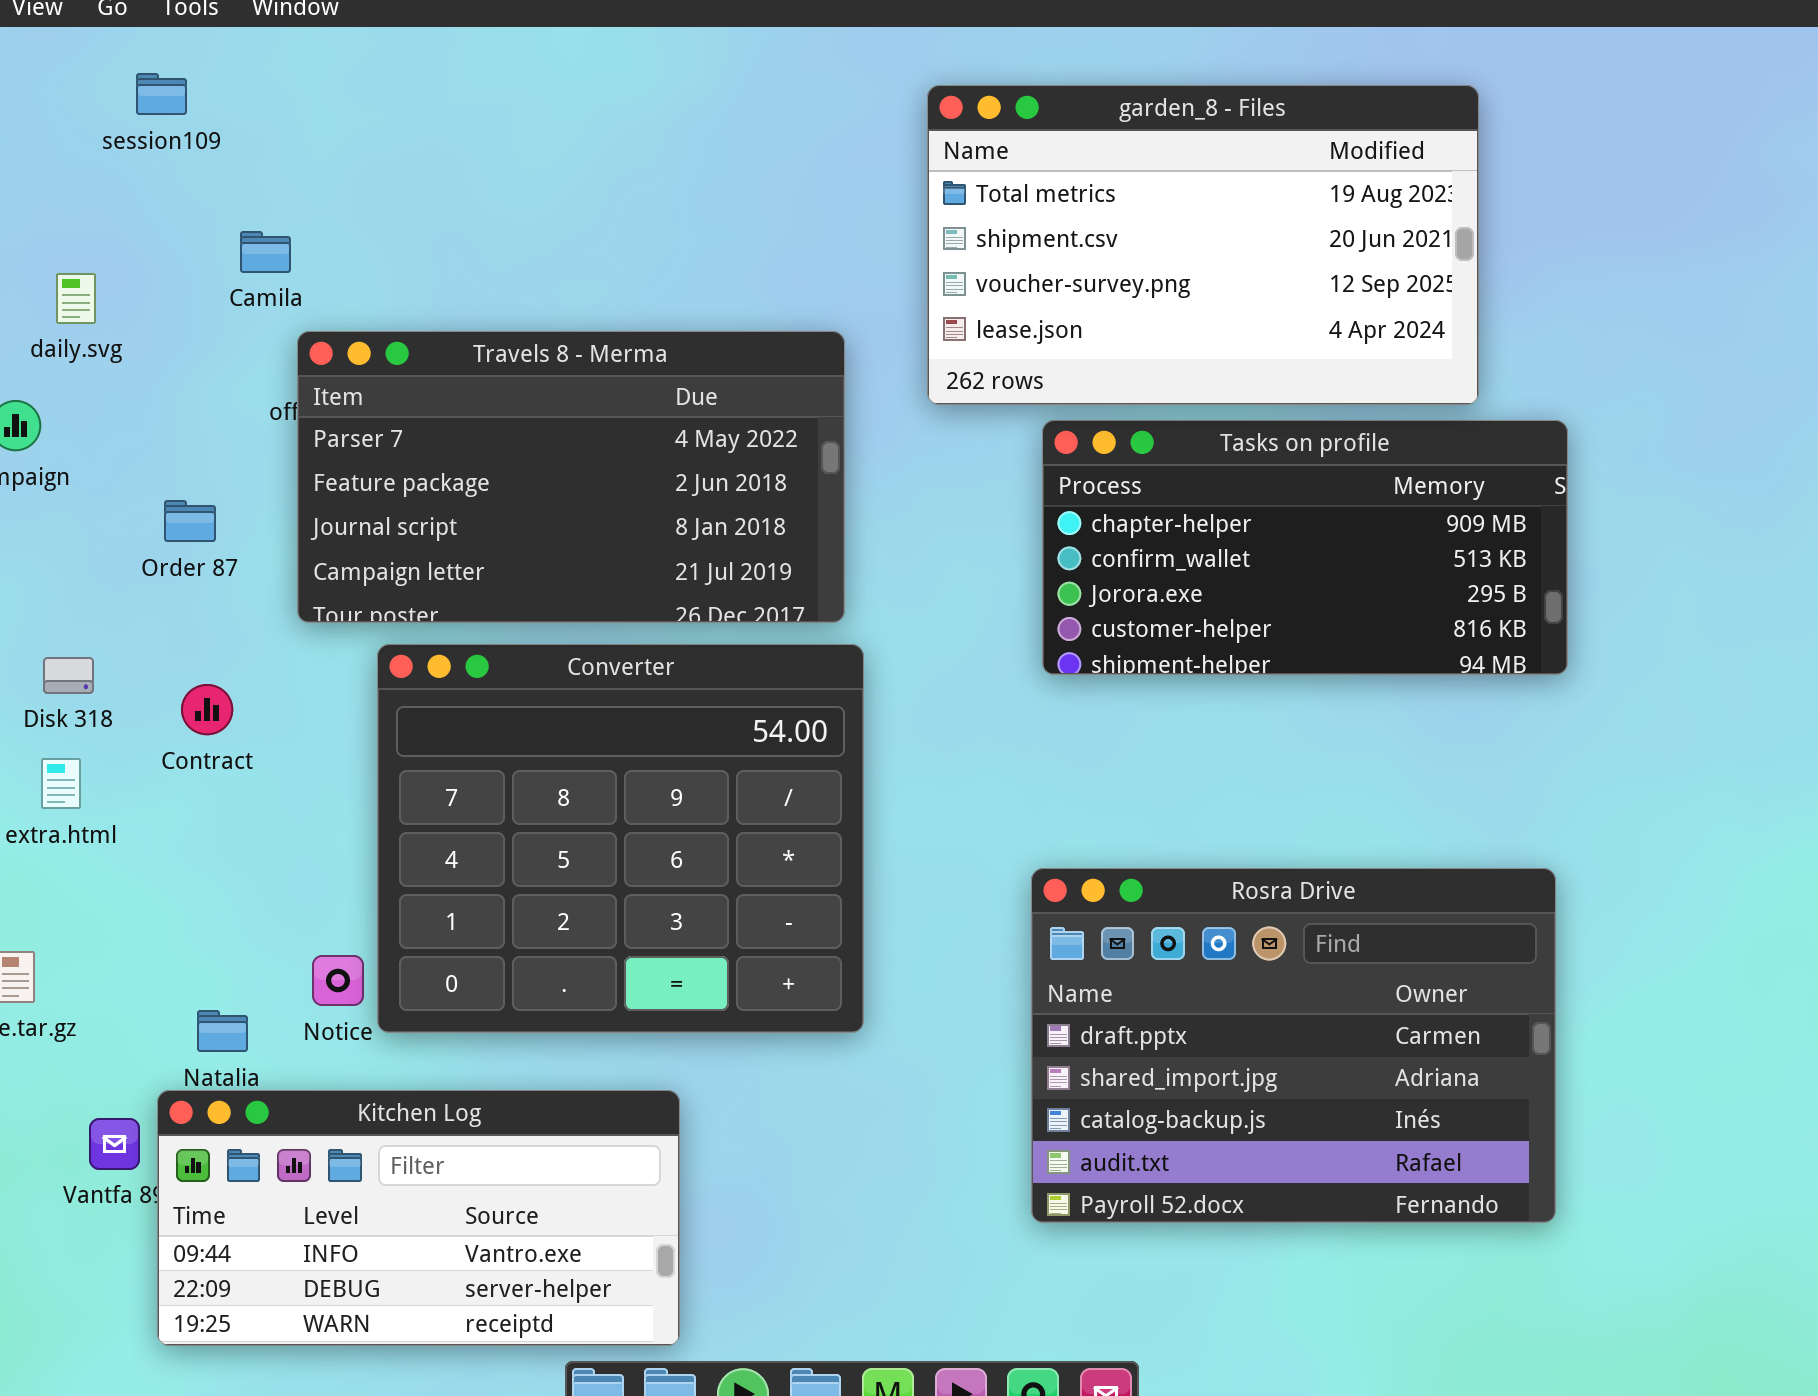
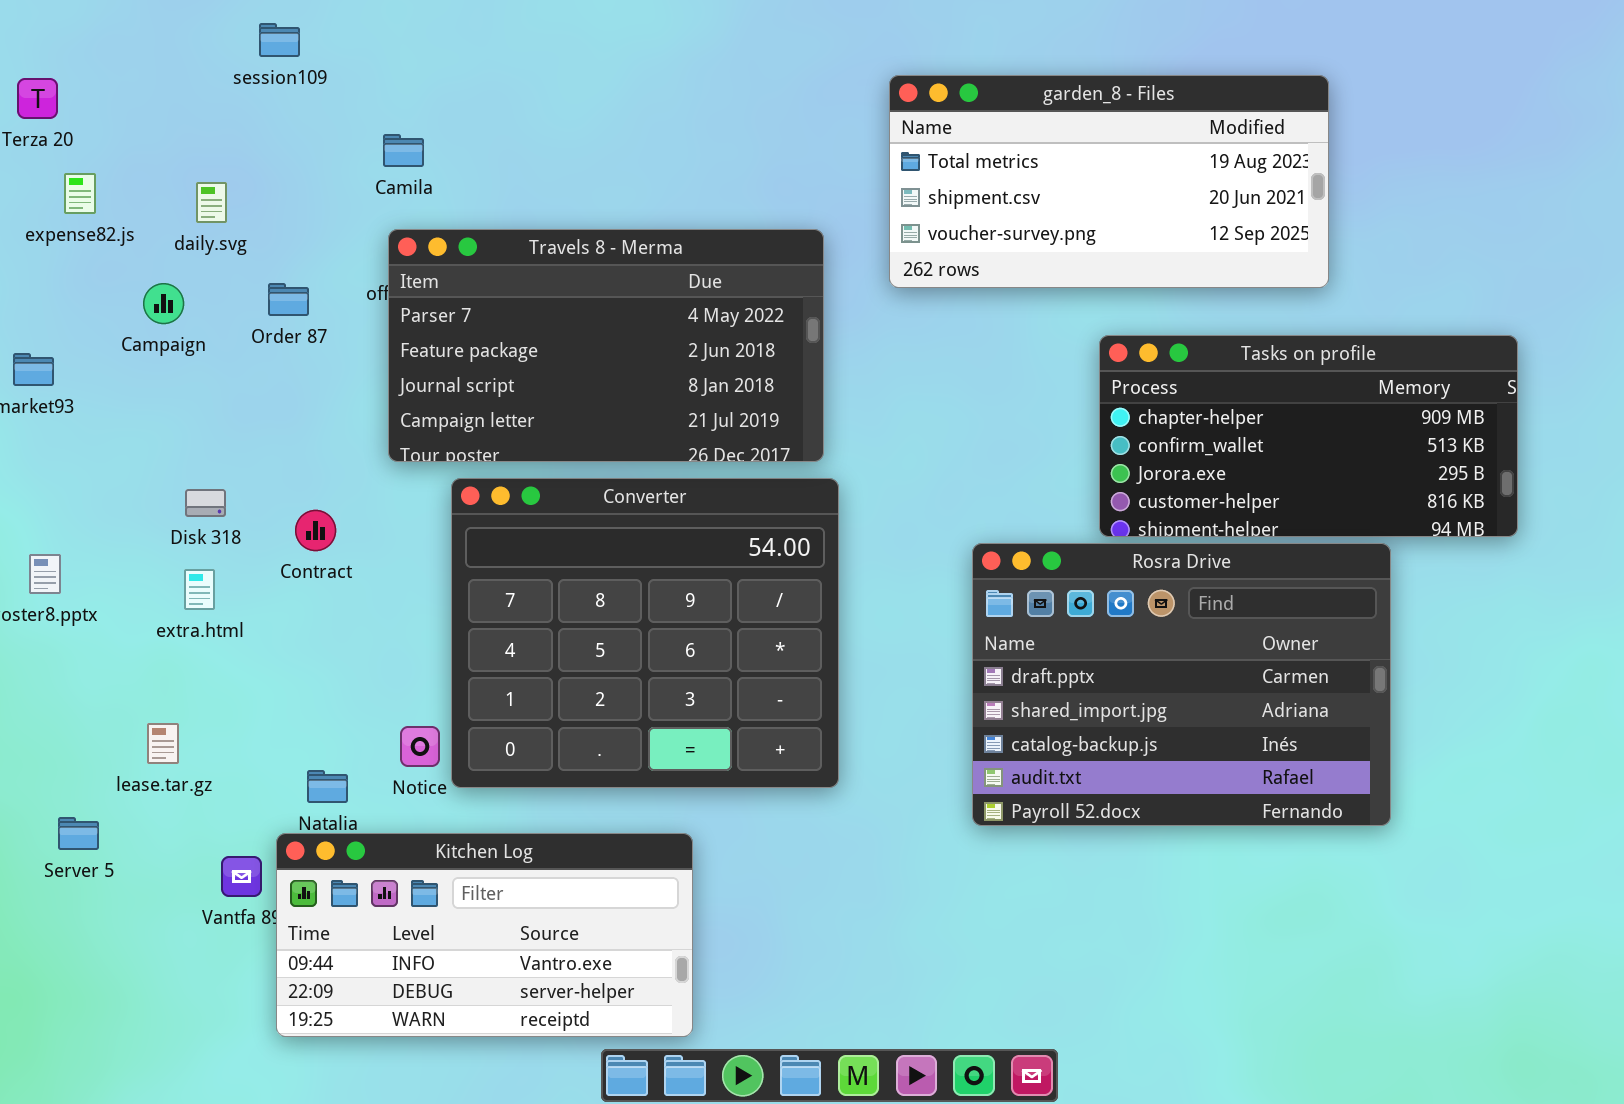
garden_8 - Files: [927,85,1479,405] -> [889,75,1329,288], resized
Camila: [240,231,291,273] -> [383,134,424,167], moved
Tasks on profile: [1042,420,1568,675] -> [1099,335,1518,537], moved
Order 87: [164,500,216,542] -> [268,283,309,316], moved
Rosra Drive: [1031,868,1556,1223] -> [972,543,1391,826], moved

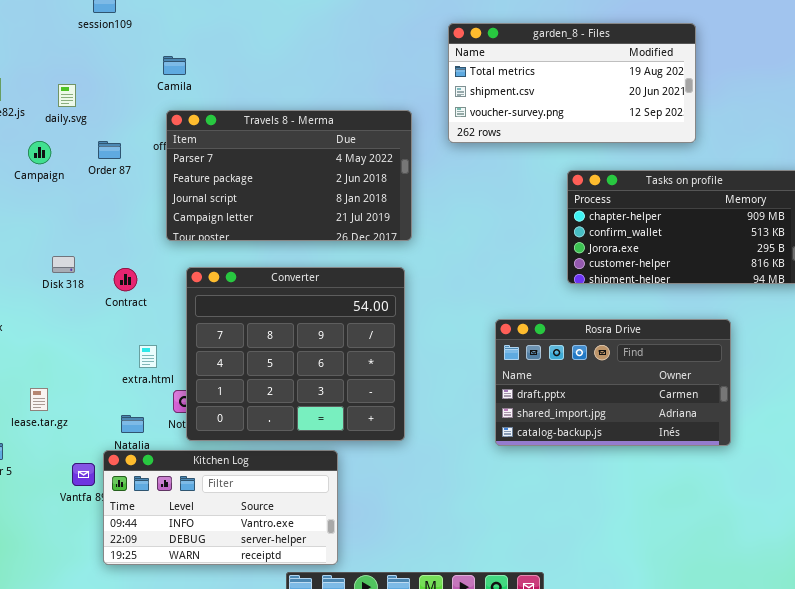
Converter: [451,478,839,788] -> [186,267,405,441], moved
Rosra Drive: [972,543,1391,826] -> [495,319,731,446], resized
extra.html: [184,569,215,610] -> [139,345,157,368], moved

